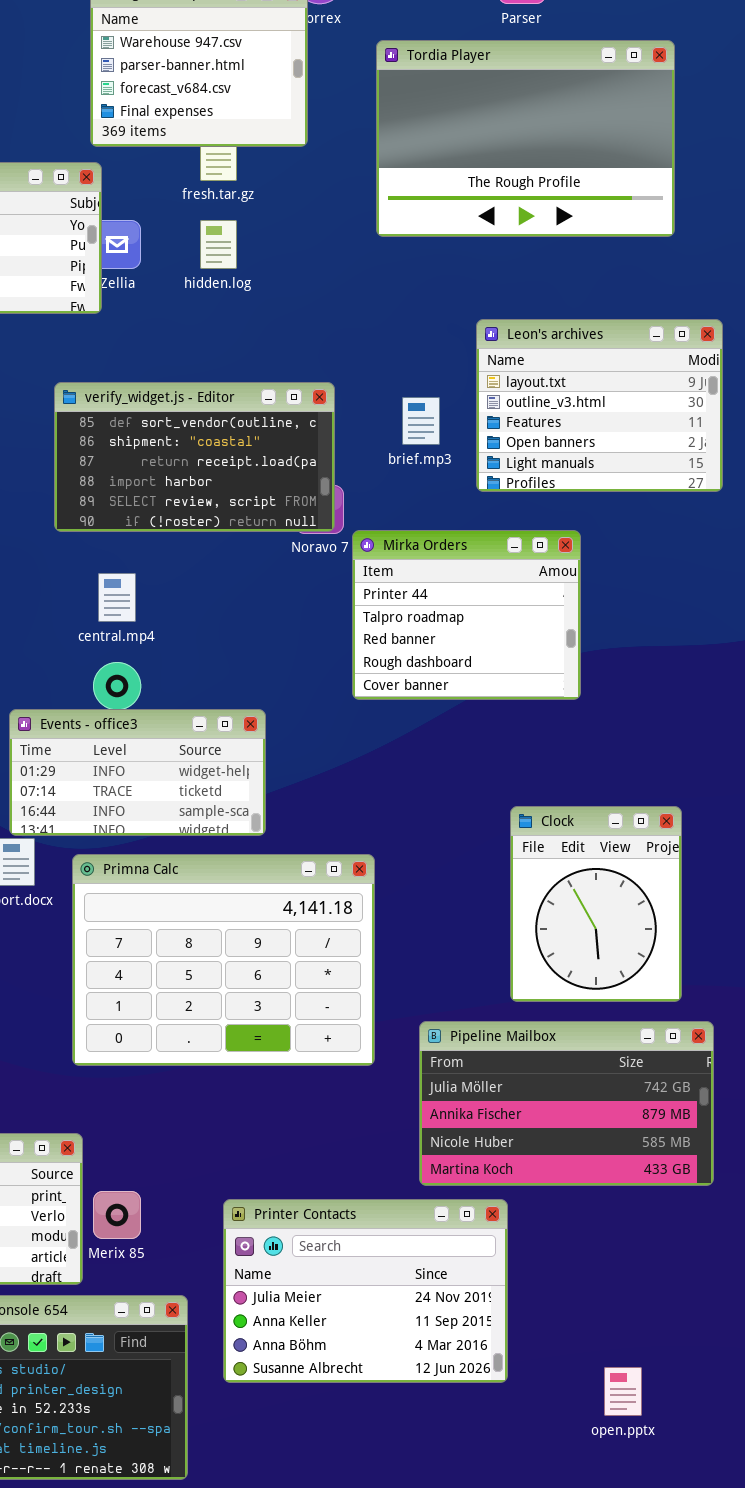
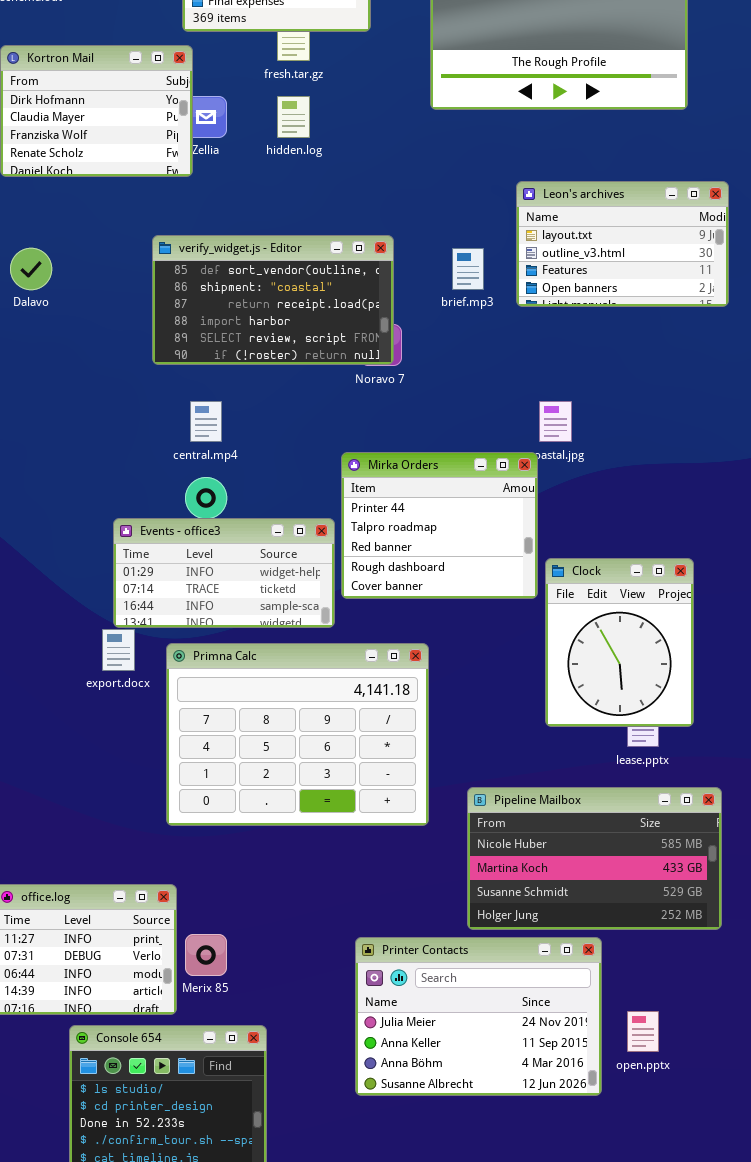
Leon's archives: [476,319,723,492] -> [516,181,729,307], resized
Mirka Orders: [352,530,581,700] -> [341,452,538,599], moved
Clock: [510,806,682,1002] -> [545,558,694,727], moved
Pipeline Mailbox: [419,1021,714,1186] -> [467,787,722,930], scrolled down 2 rows
Printer Contacts: [223,1199,508,1383] -> [355,937,602,1096], moved
open.pptx: [604,1367,642,1416] -> [627,1011,659,1052], moved

